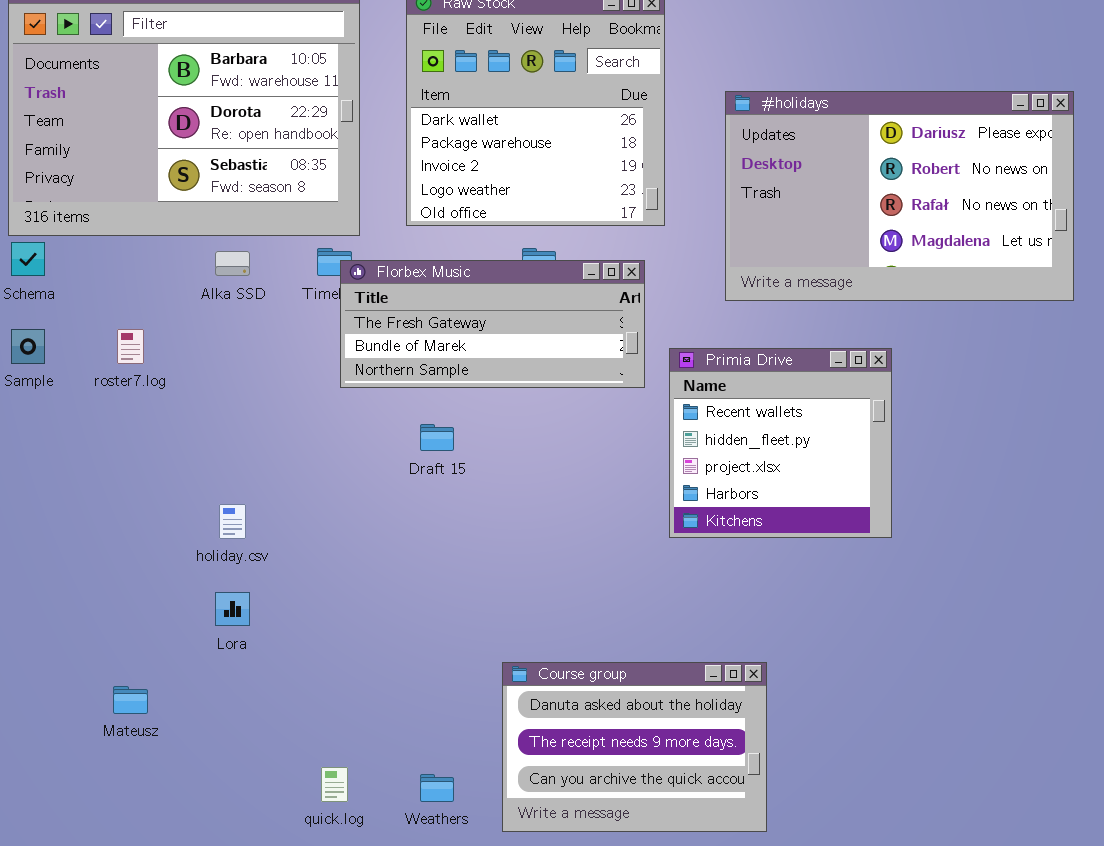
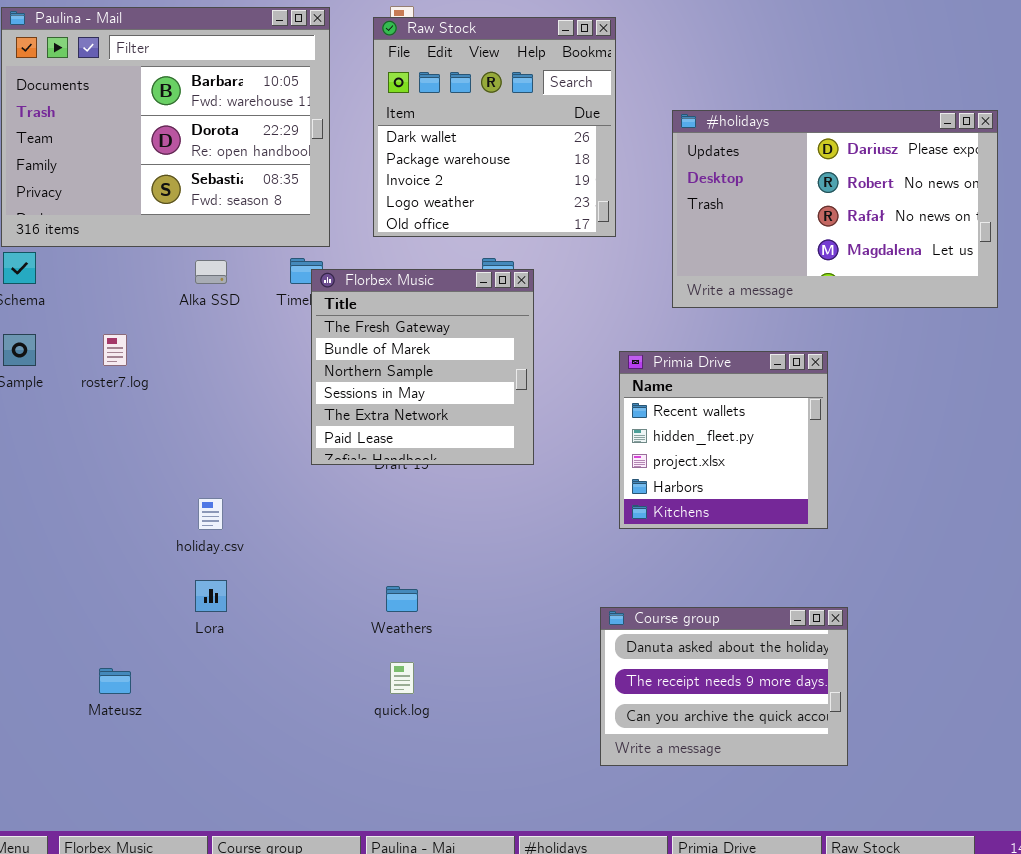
Florbex Music: [340,260,645,388] -> [311,269,534,465], resized
Course group: [502,662,767,832] -> [600,607,848,766], moved
quick.log: [321,767,348,802] -> [390,662,414,694], moved
Weathers: [420,774,454,802] -> [386,586,418,612], moved

